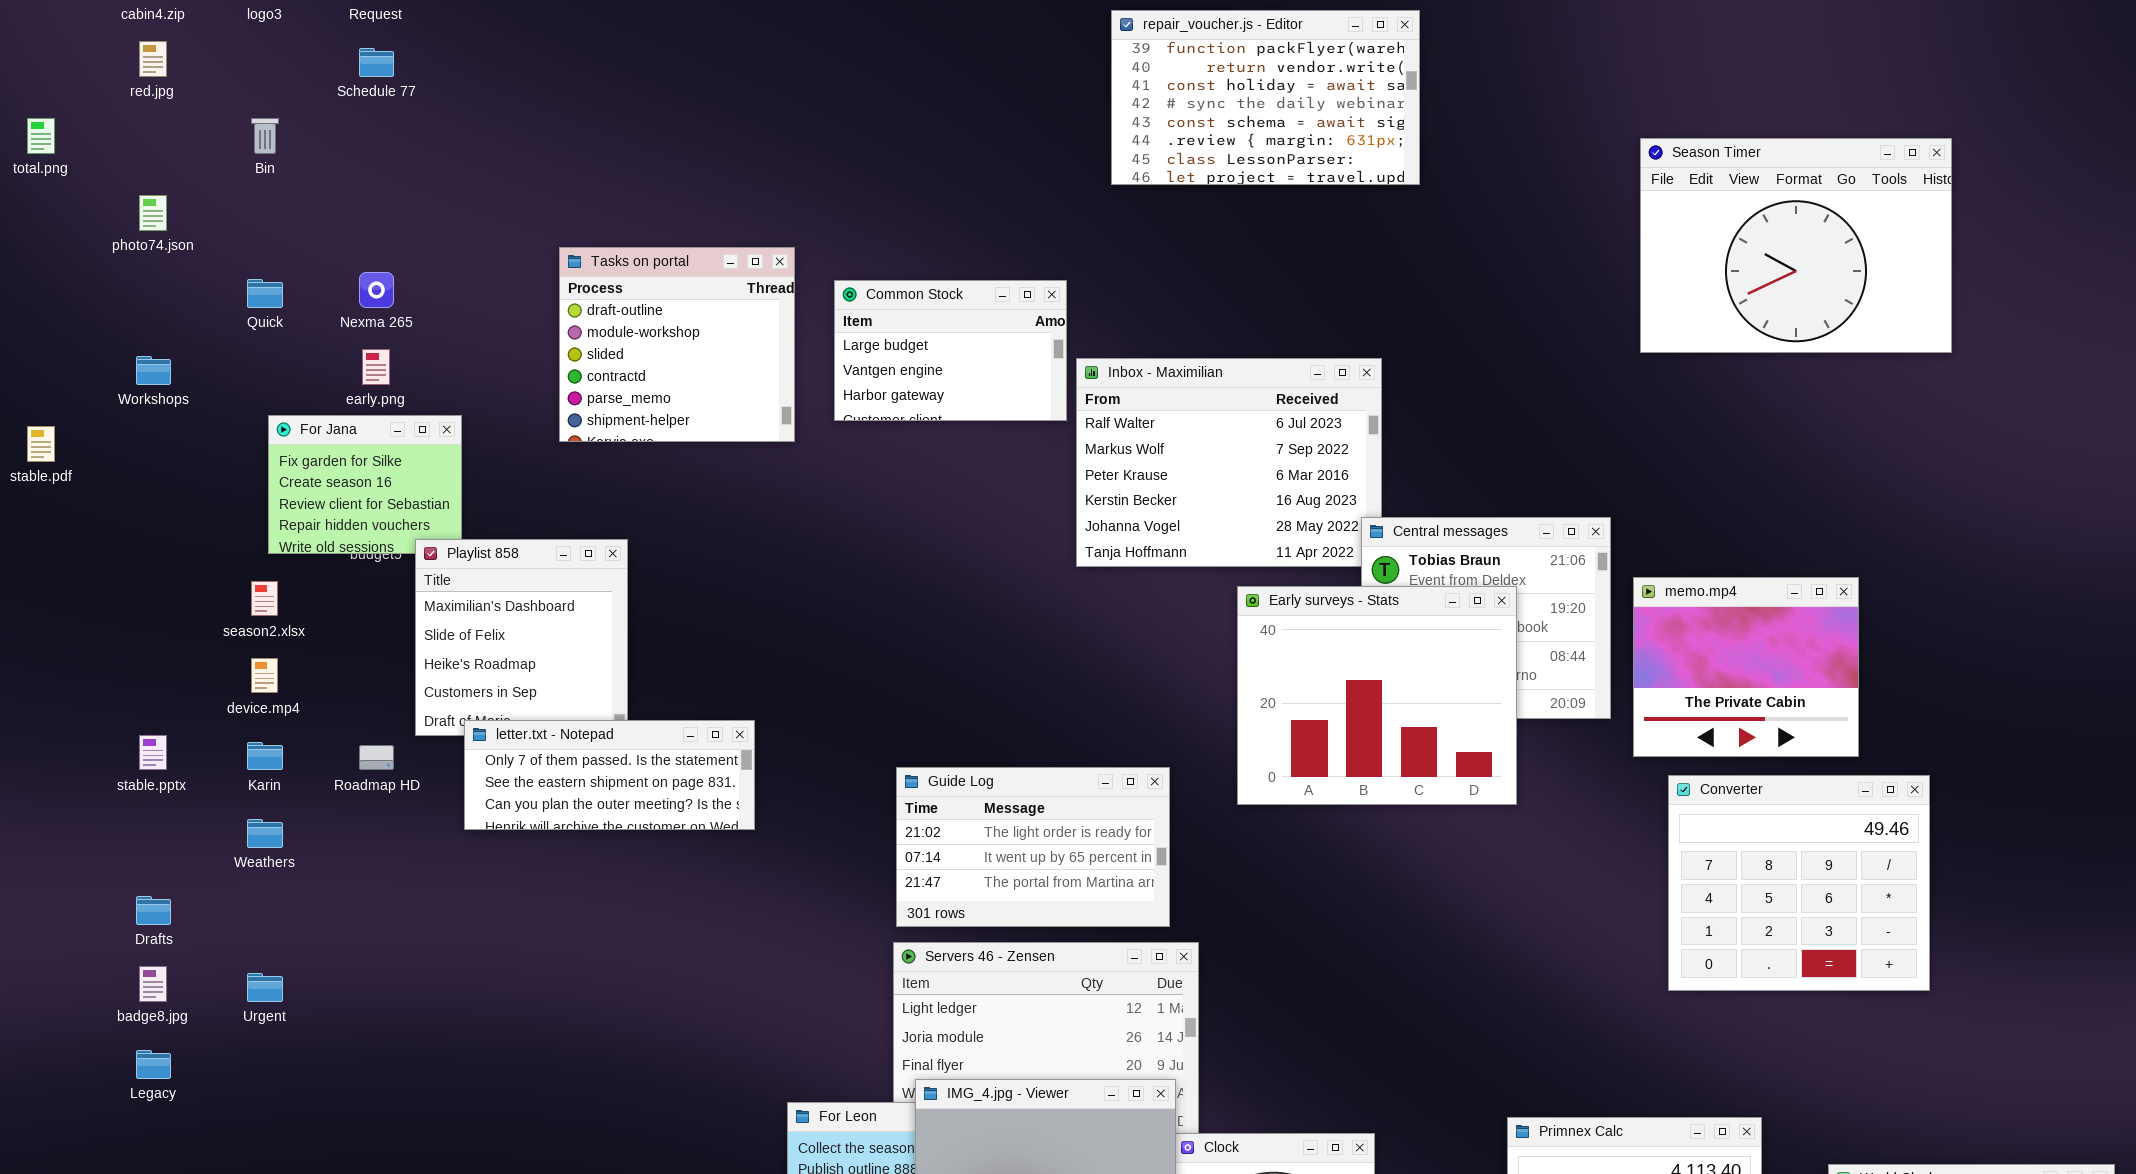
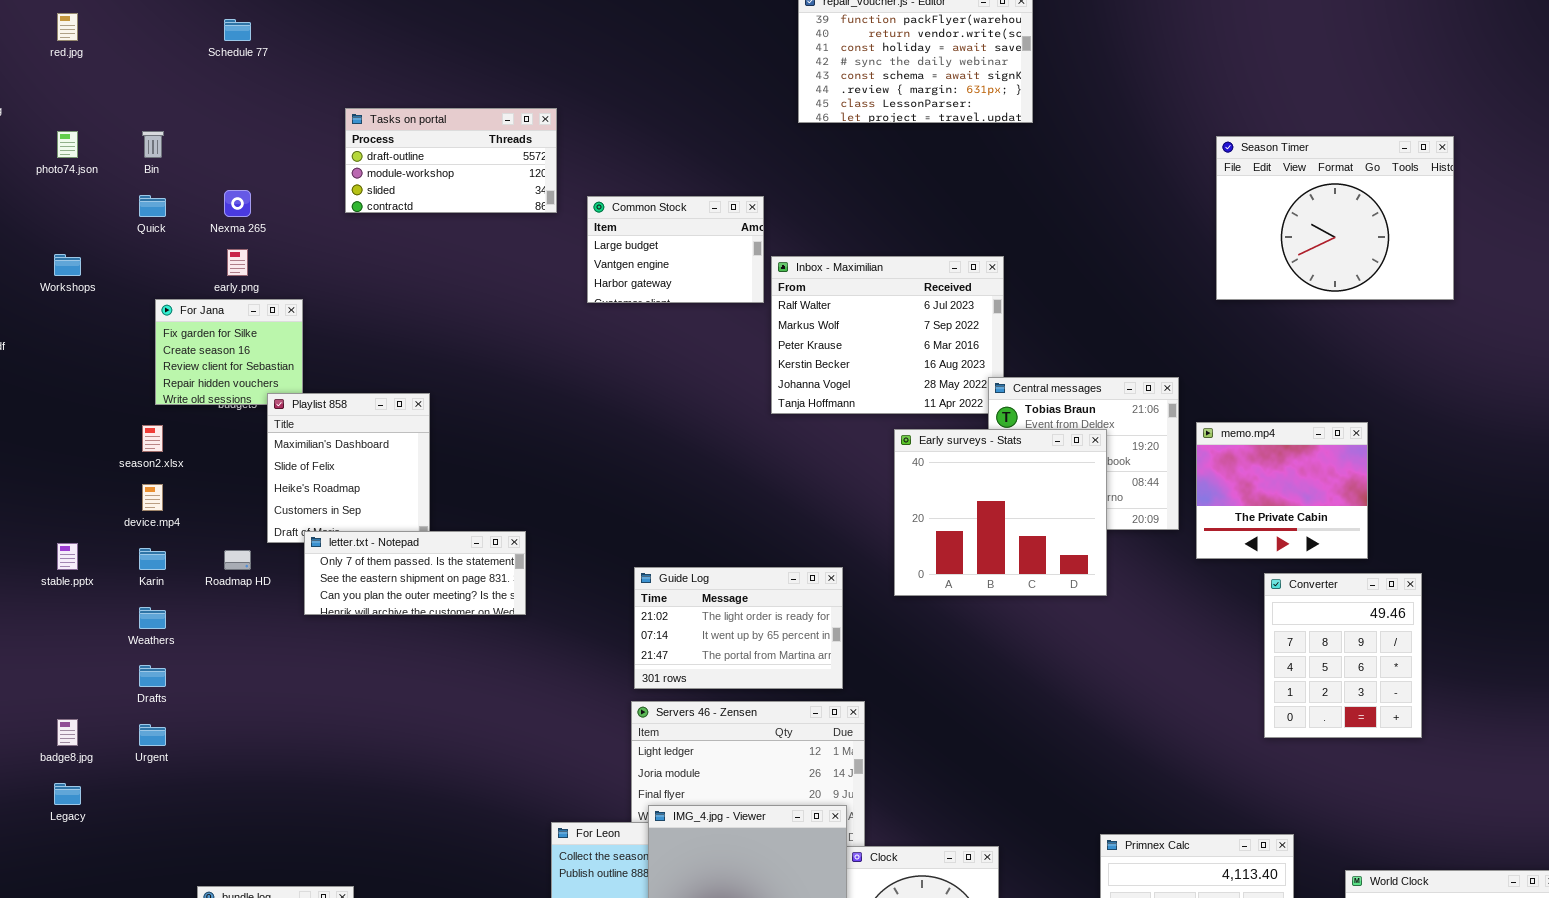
Bin: [251,118,279,154] -> [142,131,164,158], moved
Season Timer: [1640,138,1952,353] -> [1216,136,1454,300], moved
Tasks on portal: [559,247,795,442] -> [345,108,557,213], moved, resized
Converter: [1668,775,1930,991] -> [1264,573,1422,738], resized
Drafts: [136,896,171,925] -> [139,665,166,687], moved

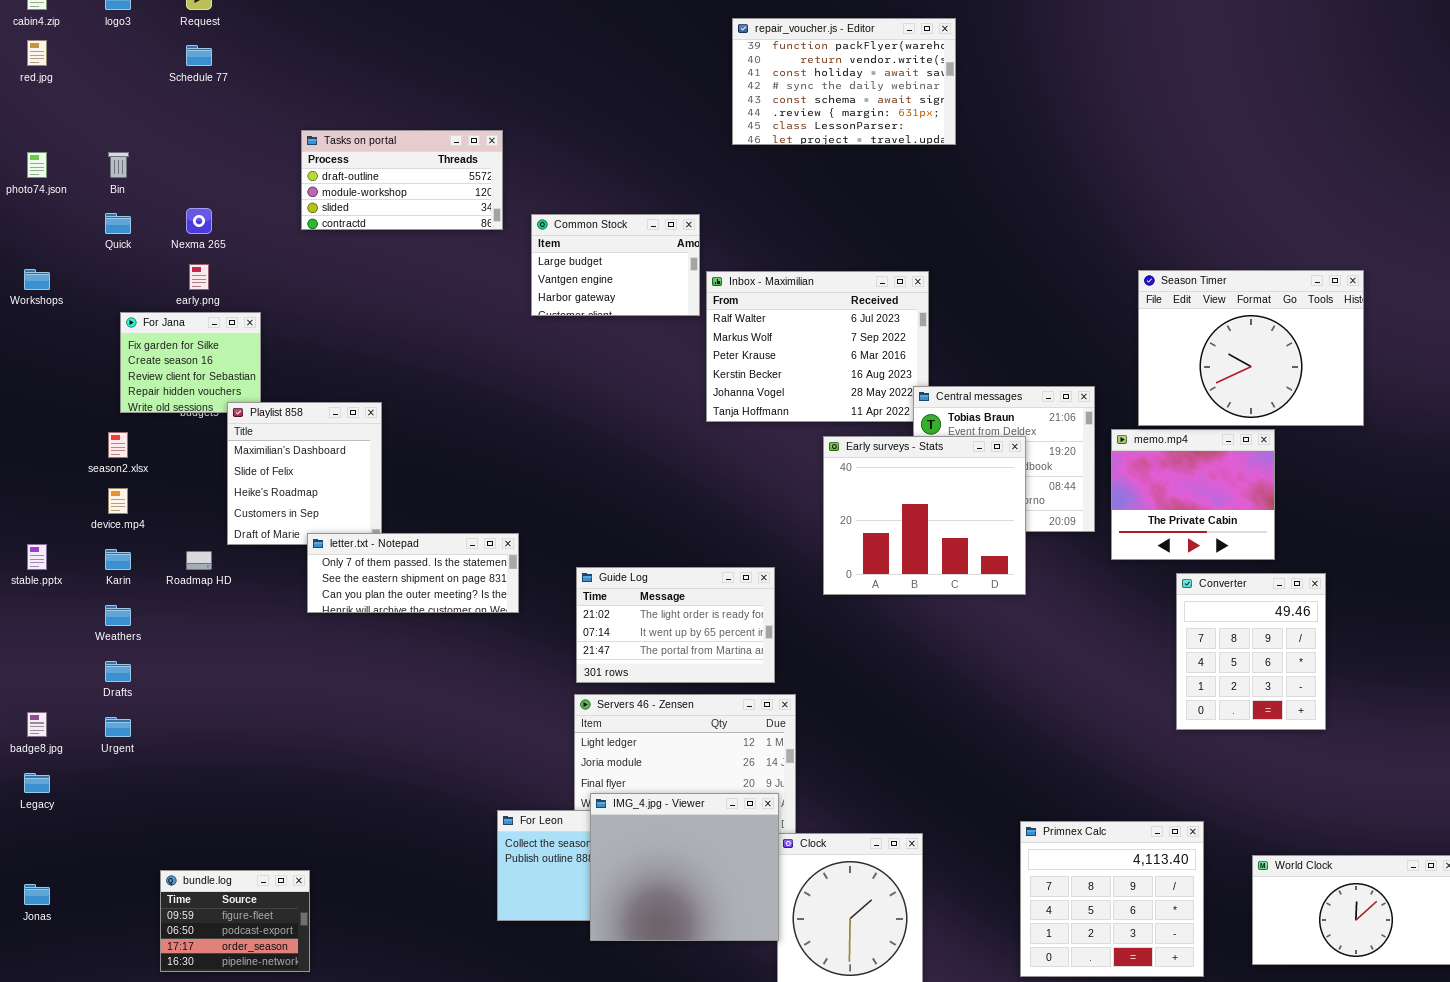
Season Timer: [1216,136,1454,300] -> [1138,270,1364,426], moved
letter.txt - Notepad: [304,531,526,615] -> [307,533,519,613], moved

